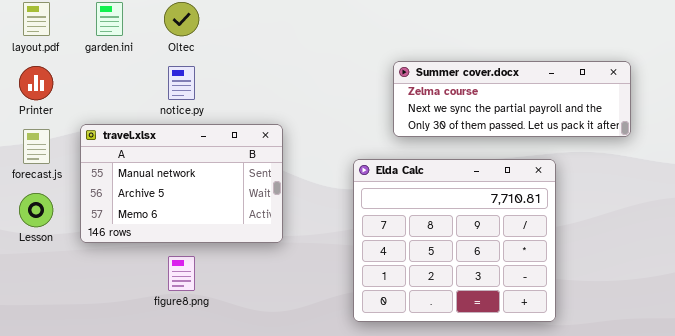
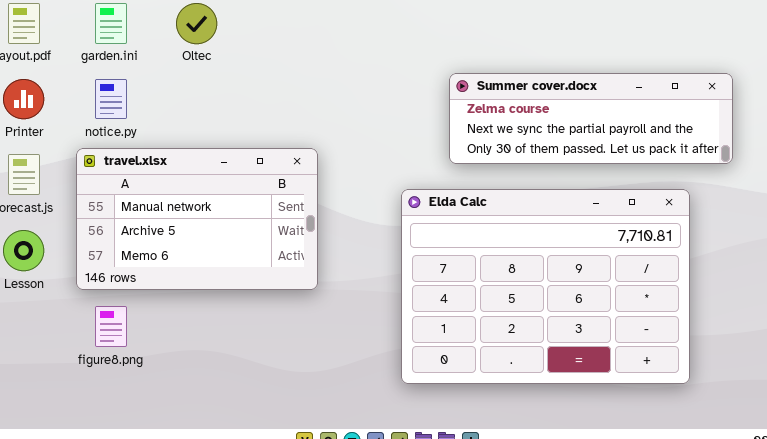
notice.py: [168,66,195,100] -> [95,79,127,119], moved
Elda Calc: [353,159,556,322] -> [401,189,690,384], resized
figure8.png: [168,256,195,291] -> [95,306,127,347], moved

